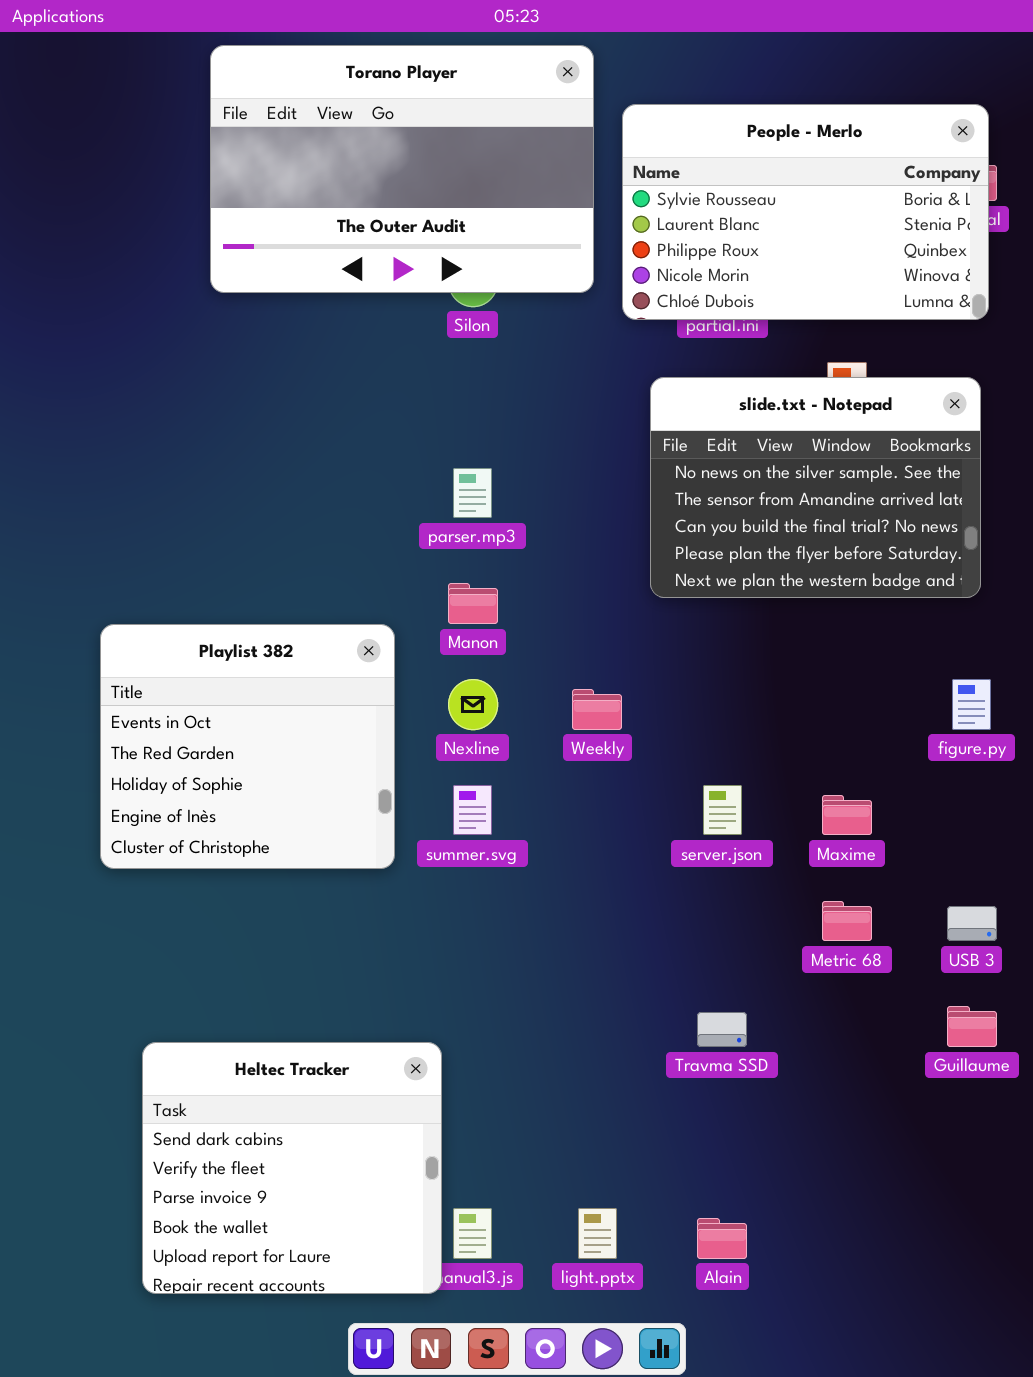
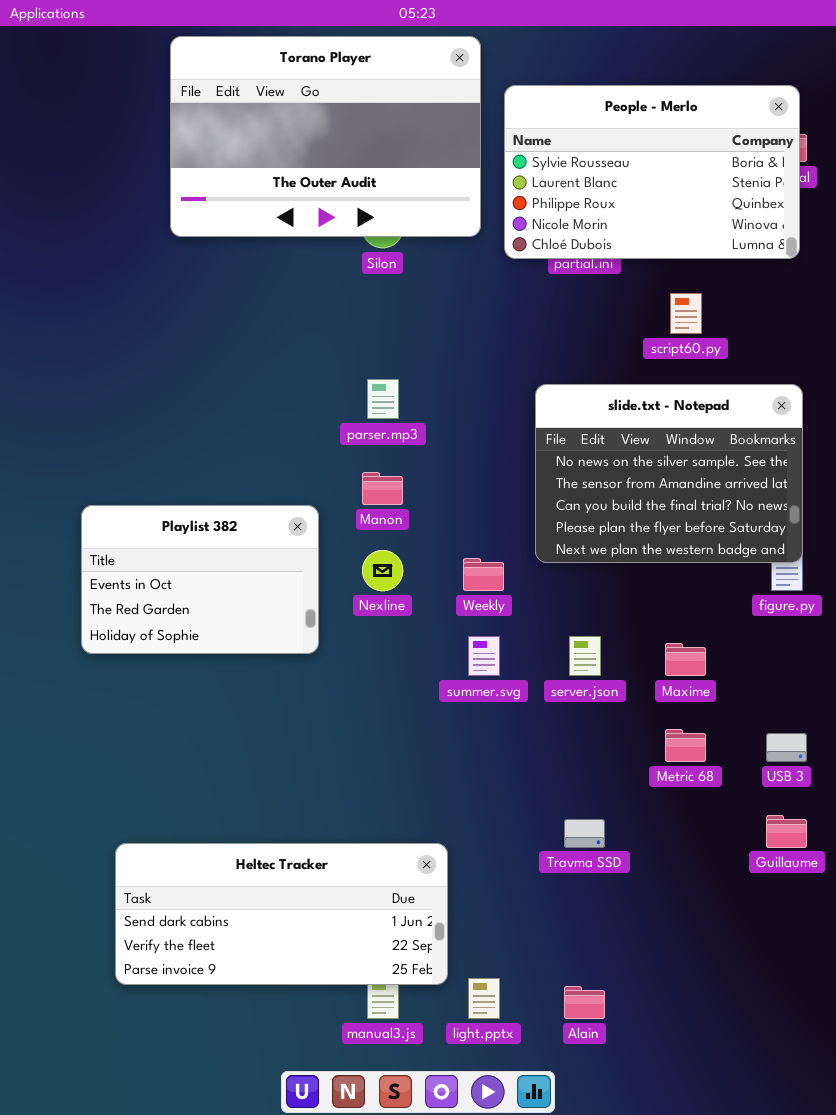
slide.txt - Notepad: [650,377,981,598] -> [535,384,803,563], moved
Playlist 382: [100,624,395,869] -> [81,505,319,654], resized
summer.svg: [453,785,492,835] -> [468,636,500,676], moved
Heltec Tracker: [142,1042,442,1294] -> [115,843,448,985], resized

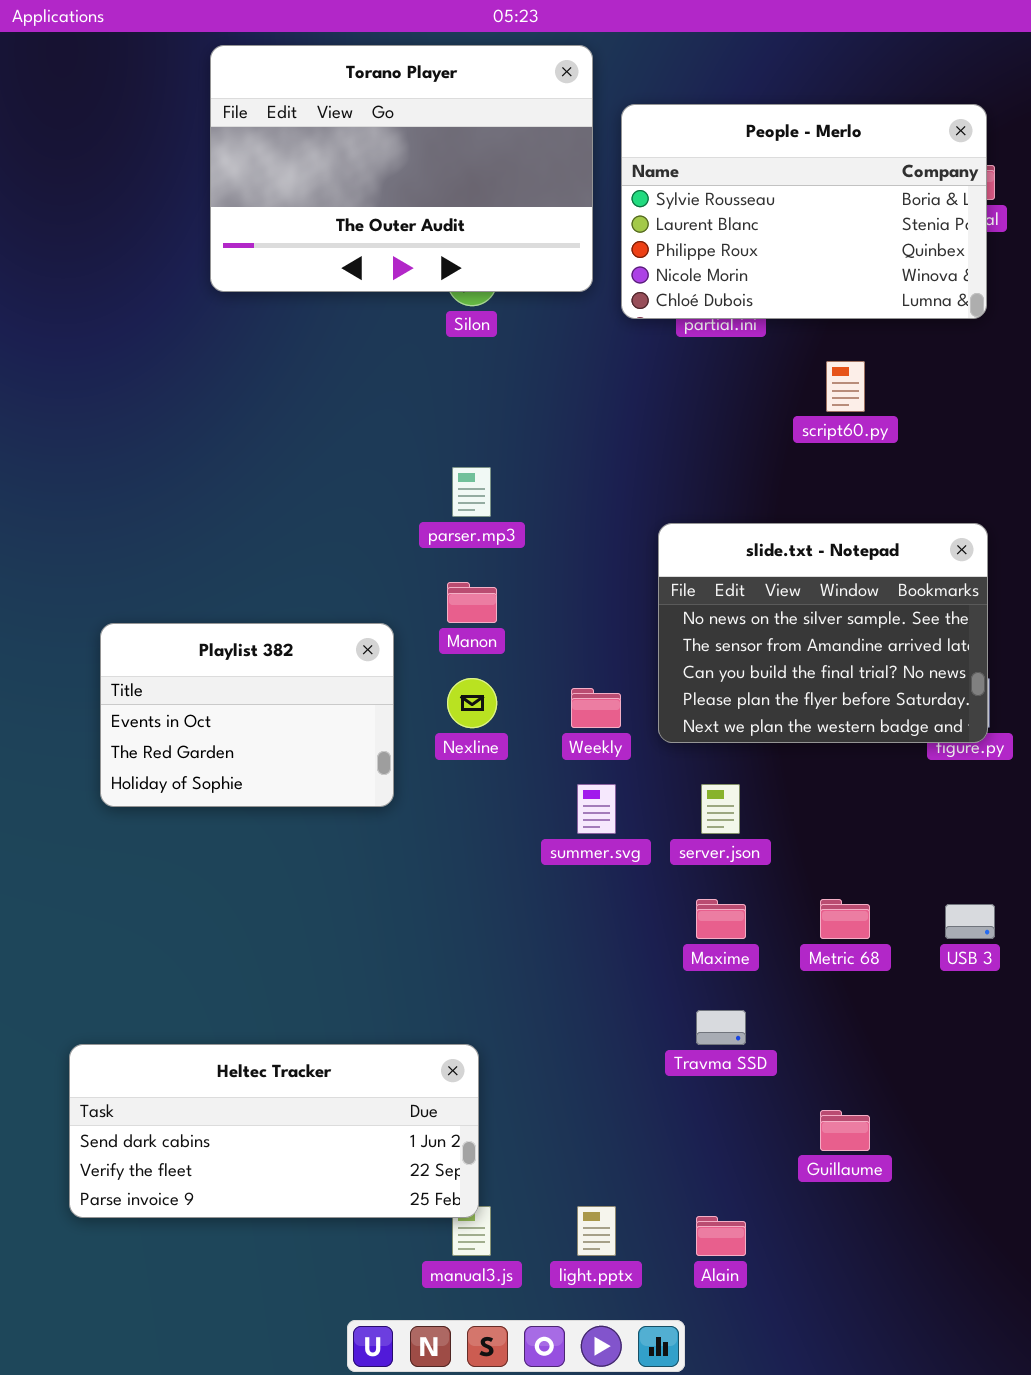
slide.txt - Notepad: [535,384,803,563] -> [658,523,988,743], moved
Maxime: [665,643,706,676] -> [696,899,746,939], moved
Guillaume: [766,815,807,848] -> [820,1110,870,1151], moved
Heltec Tracker: [115,843,448,985] -> [69,1044,479,1218], moved

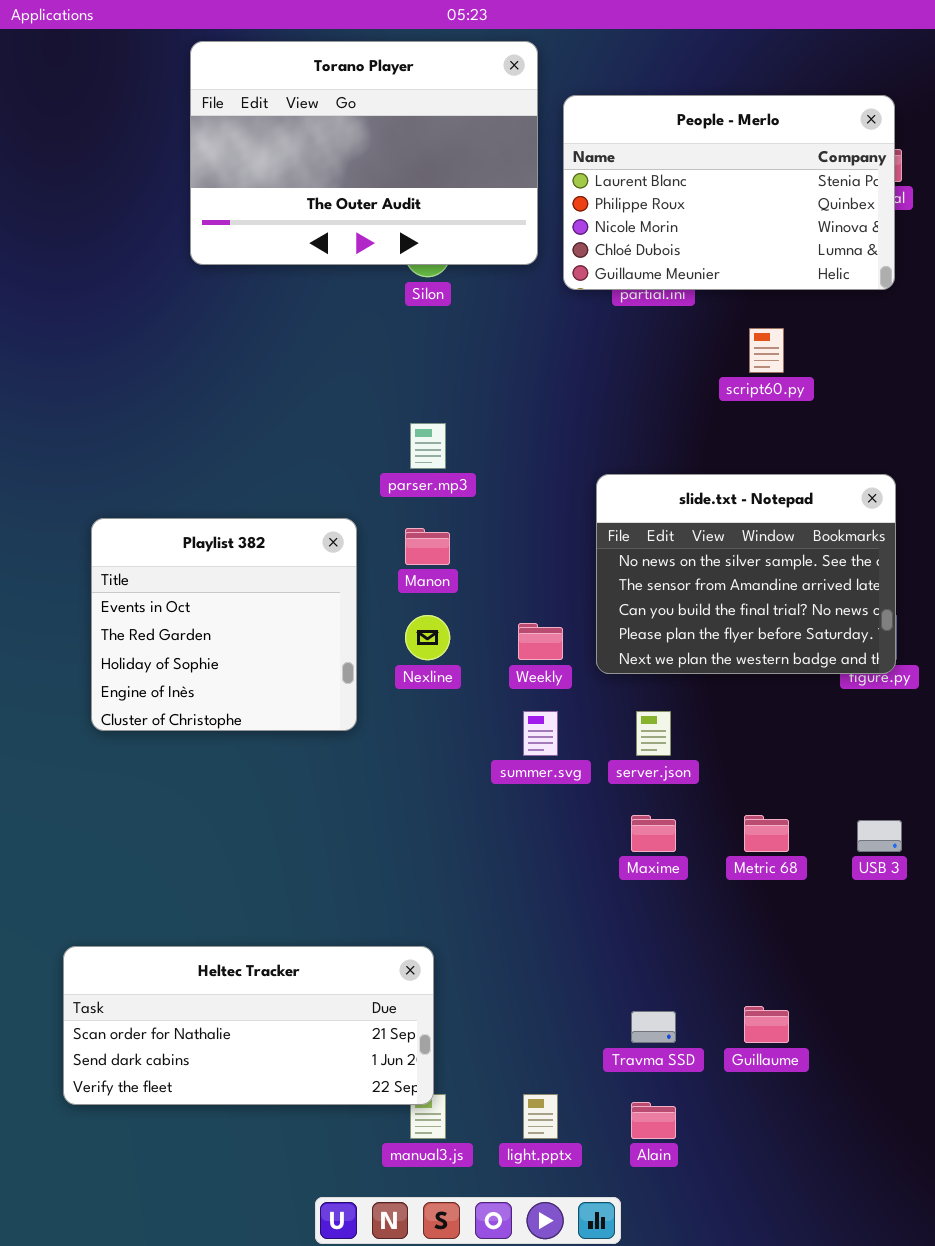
People - Merlo: [621,104,987,319] -> [563,95,895,290], scrolled down 1 row
Playlist 382: [100,623,394,807] -> [91,518,357,731], resized
Travma SSD: [696,1010,746,1045] -> [631,1011,676,1043], moved
Heltec Tracker: [69,1044,479,1218] -> [63,946,434,1105], scrolled up 1 row

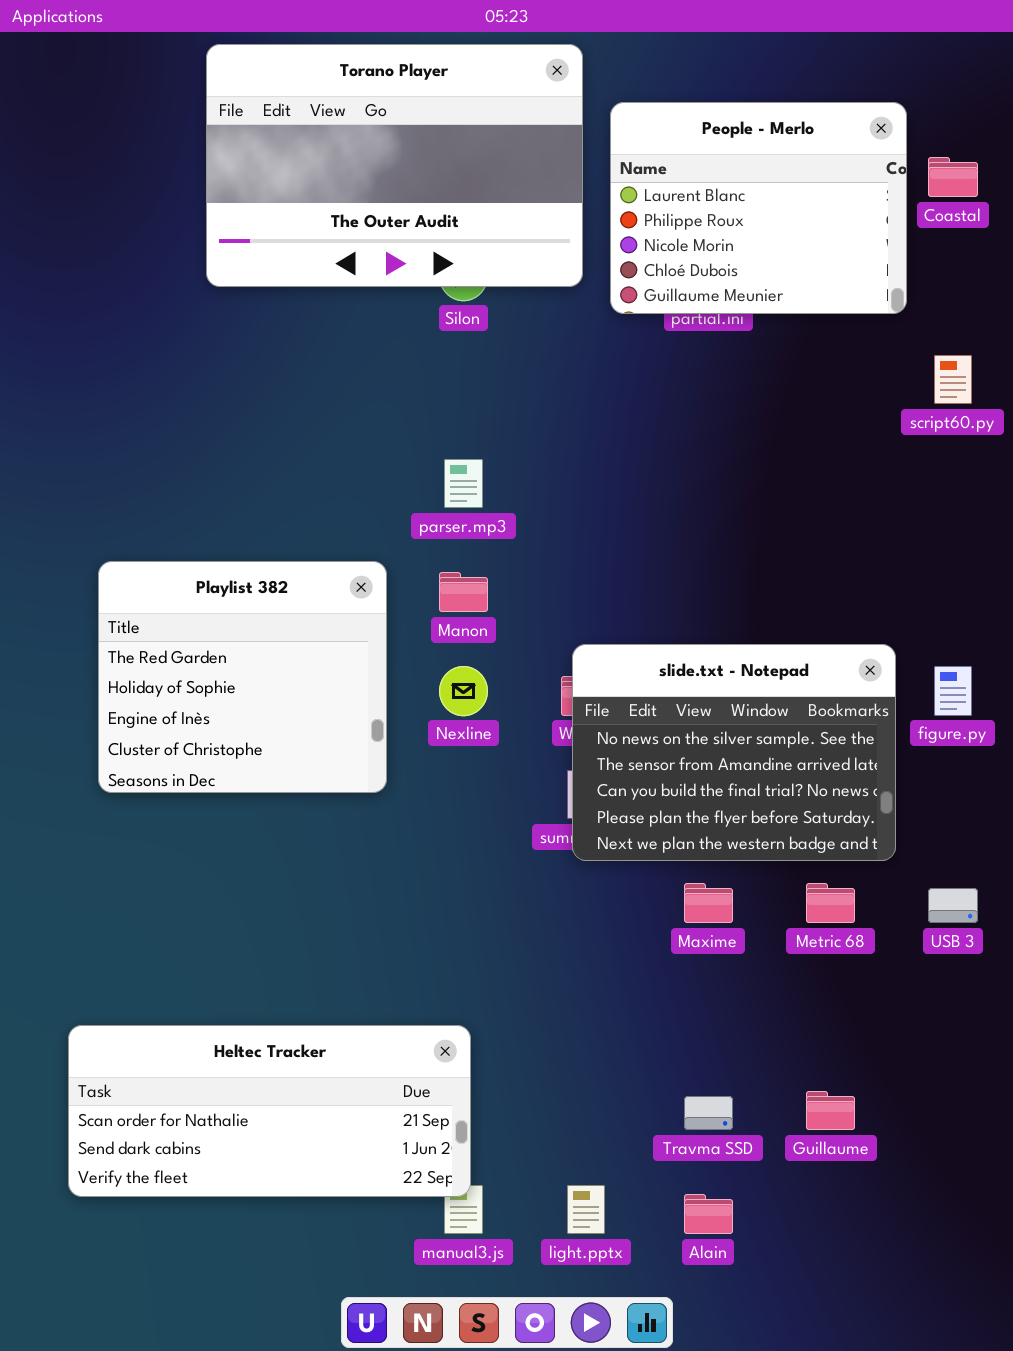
People - Merlo: [563,95,895,290] -> [610,102,907,314], resized
script60.py: [749,328,784,373] -> [934,355,972,404], moved
slide.txt - Notepad: [596,474,896,674] -> [572,644,896,861], moved
Playlist 382: [91,518,357,731] -> [98,561,387,793], scrolled down 1 row

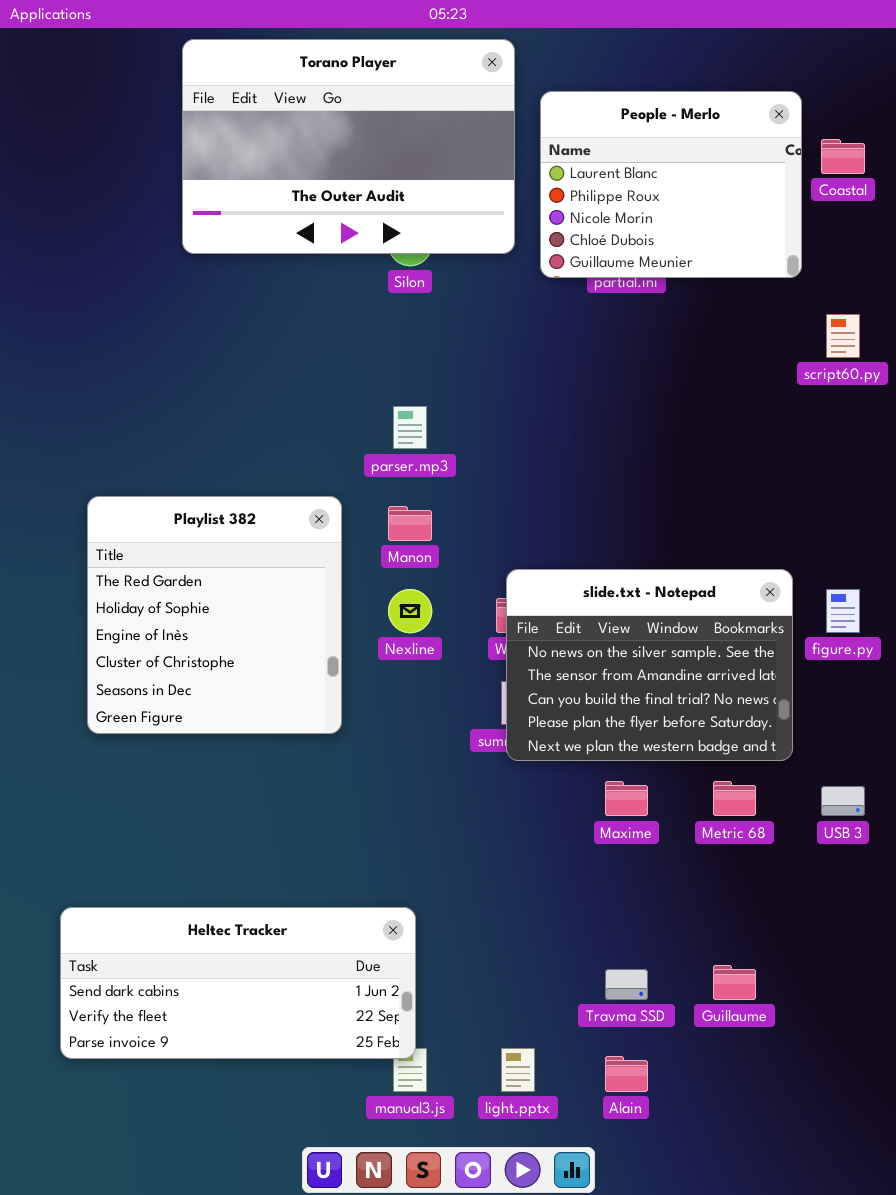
Playlist 382: [98,561,387,793] -> [87,496,342,734], resized
Heltec Tracker: [68,1025,471,1197] -> [60,907,416,1059], scrolled down 1 row

